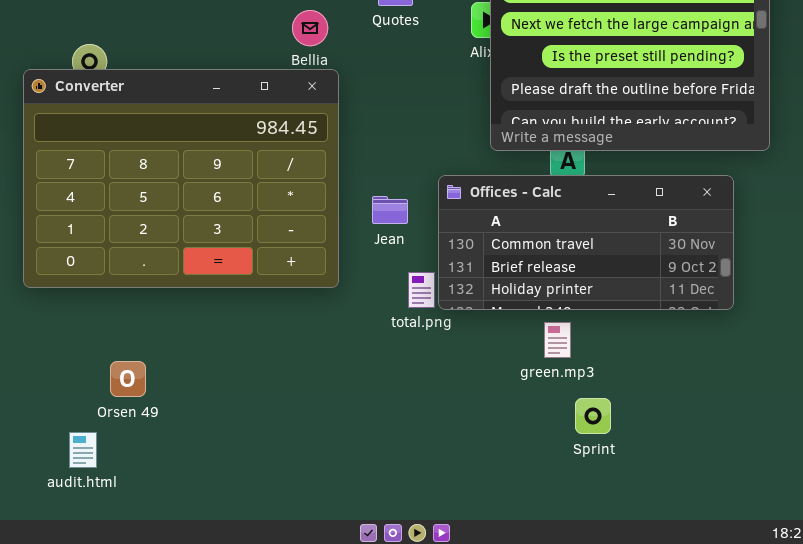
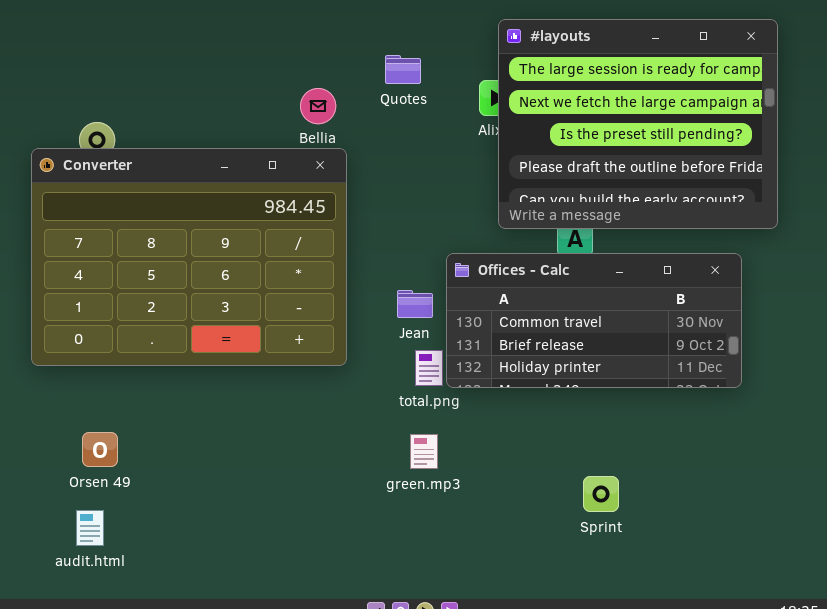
Jean: [372,196,408,224] -> [397,290,433,318], moved
green.mp3: [544,322,571,358] -> [410,434,438,469], moved
Orsen 49: [110,361,146,397] -> [82,432,118,467], moved

